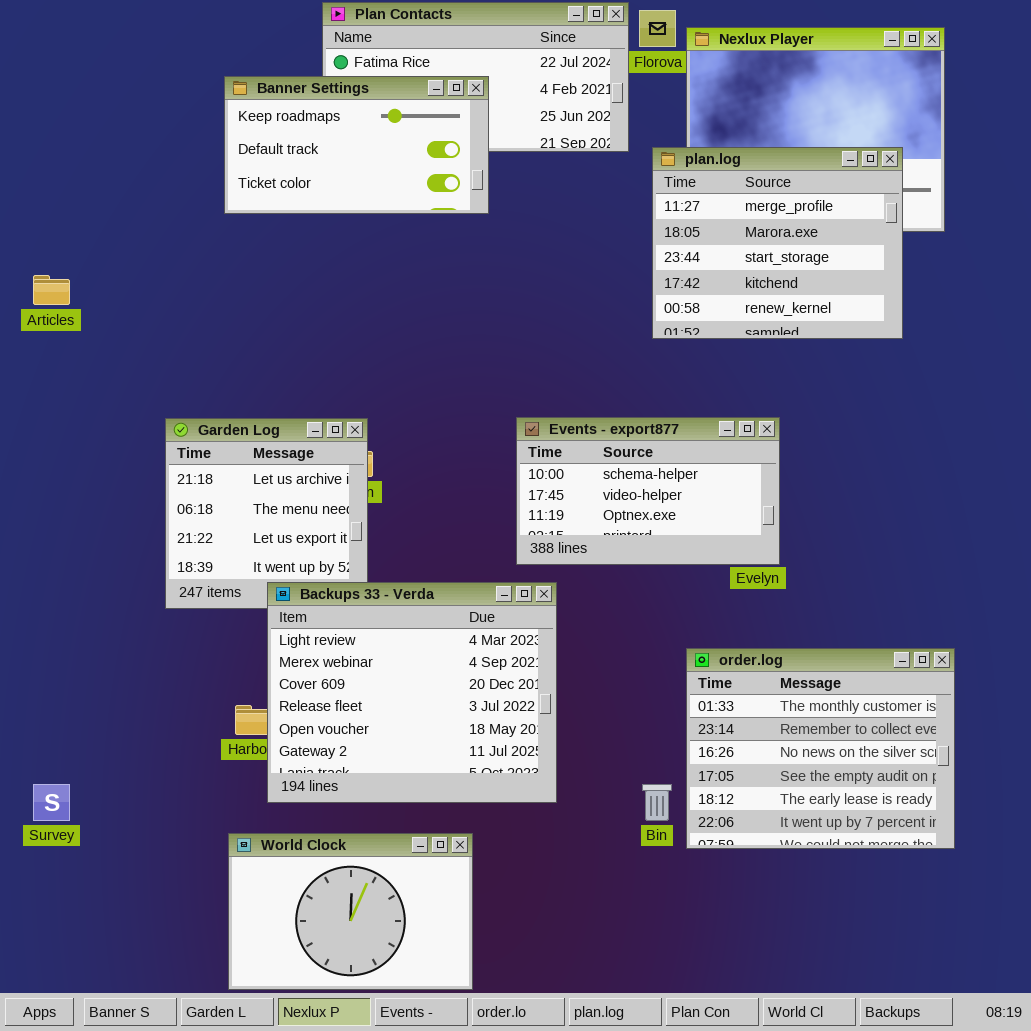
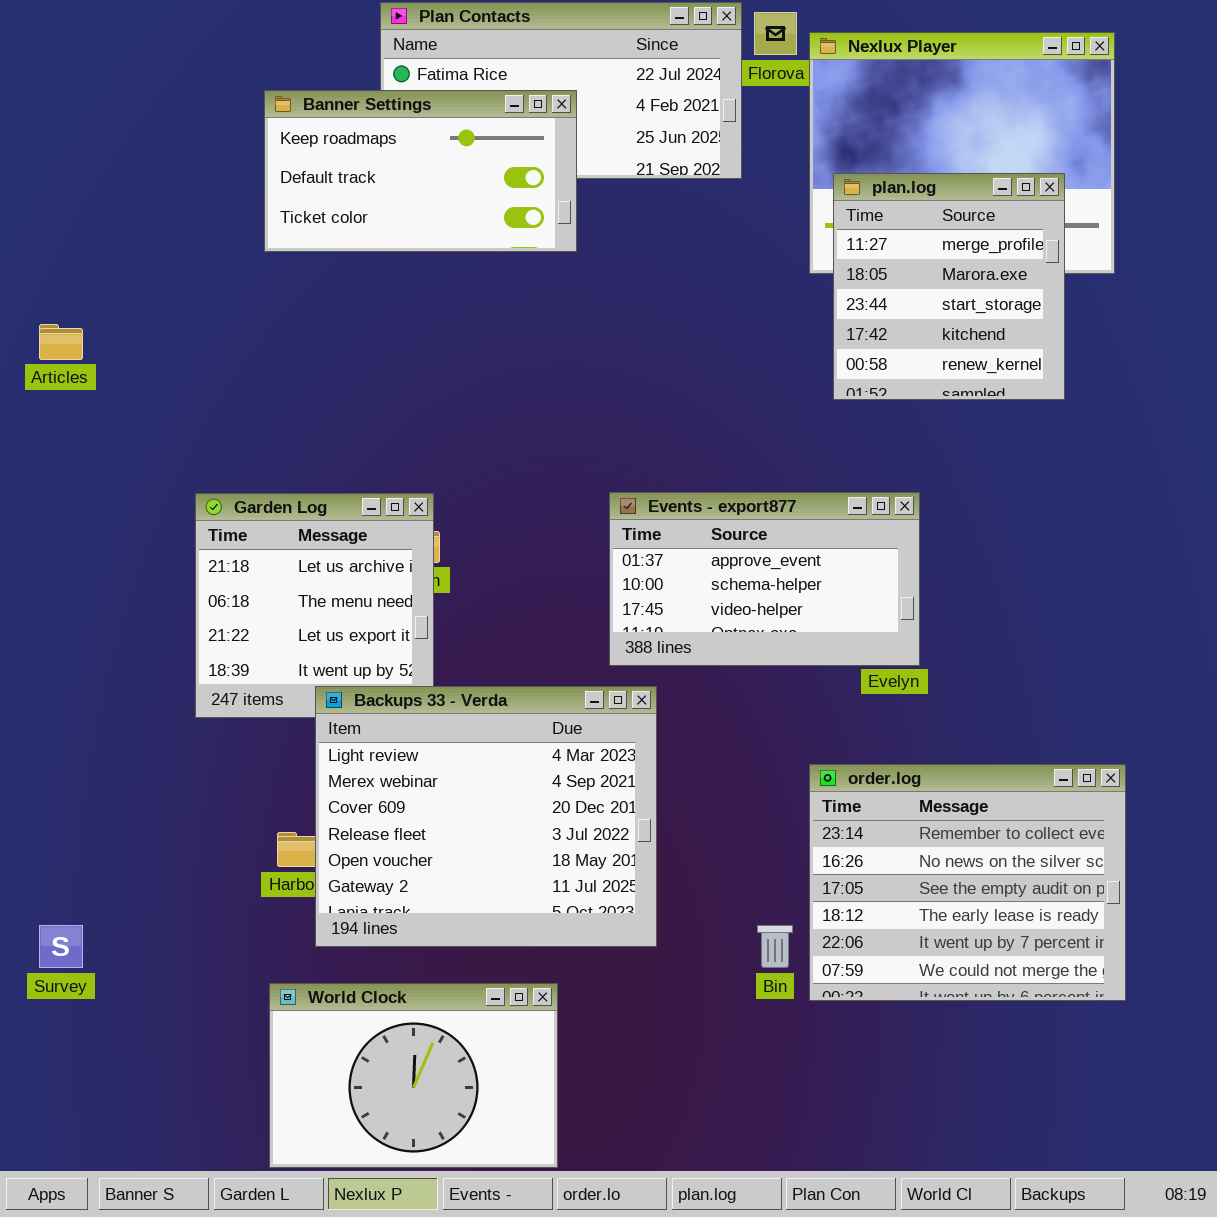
plan.log: [652,147,903,339] -> [833,173,1065,400], resized
Events - export877: [516,417,780,565] -> [609,492,920,666], scrolled up 1 row
order.log: [686,648,955,849] -> [809,764,1126,1001], scrolled down 1 row

